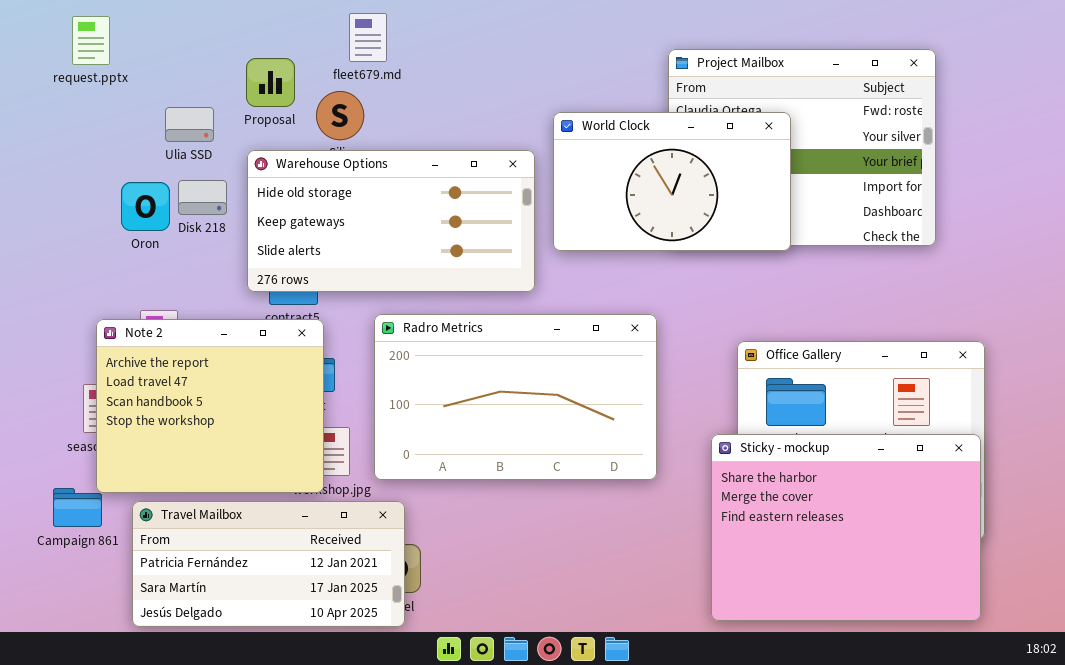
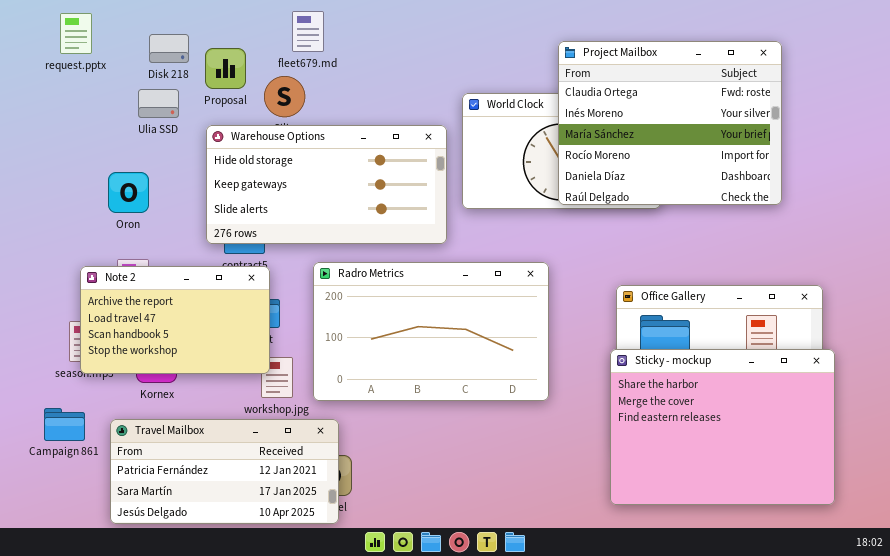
Project Mailbox: [668,49,936,246] -> [558,41,782,205], raised
Disk 218: [178,180,227,215] -> [149,34,189,63], moved
Oron: [121,182,170,231] -> [108,172,149,213], moved
Note 2: [96,319,324,493] -> [80,266,270,374], resized
Sticky - mockup: [711,434,981,621] -> [610,349,835,505], moved

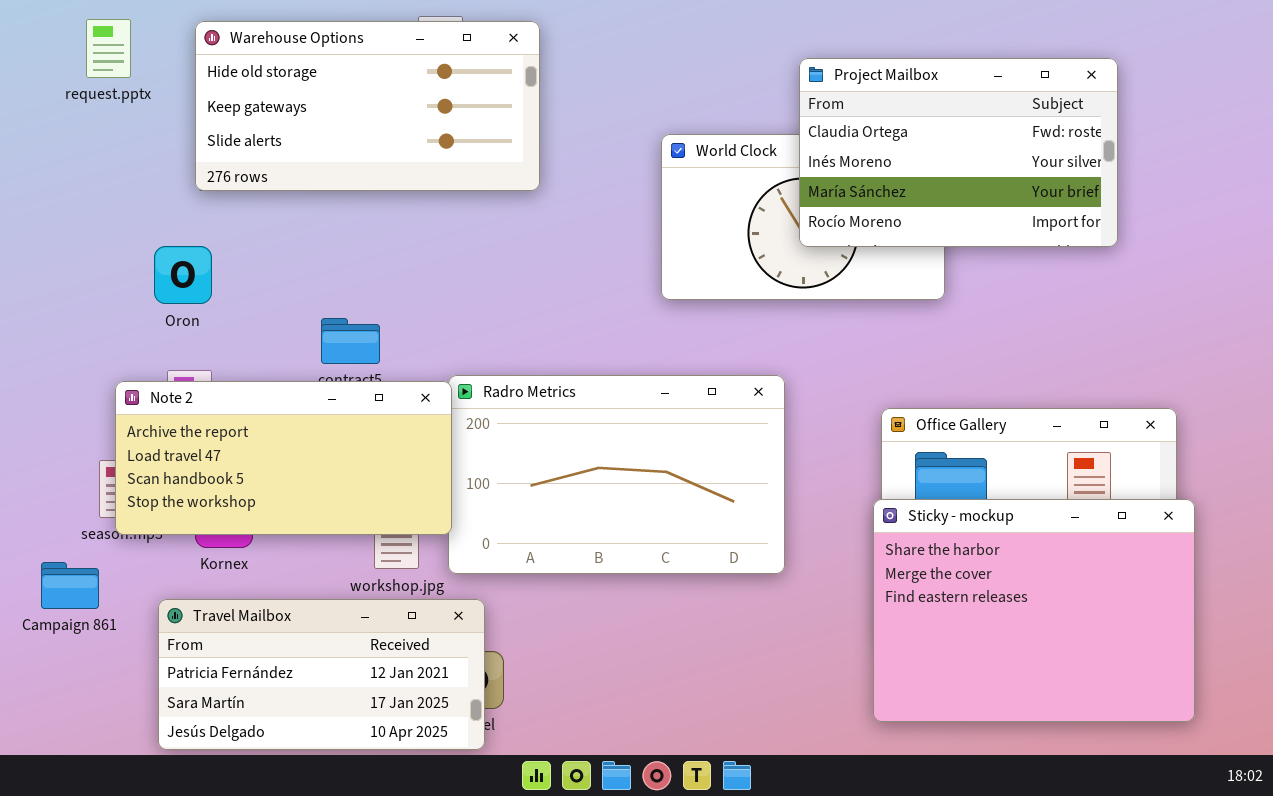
Project Mailbox: [558,41,782,205] -> [799,58,1118,247], resized
Warehouse Options: [206,125,447,244] -> [195,21,540,191], moved
Note 2: [80,266,270,374] -> [115,381,452,535], resized
Campaign 861: [44,408,85,441] -> [41,562,99,609], moved

